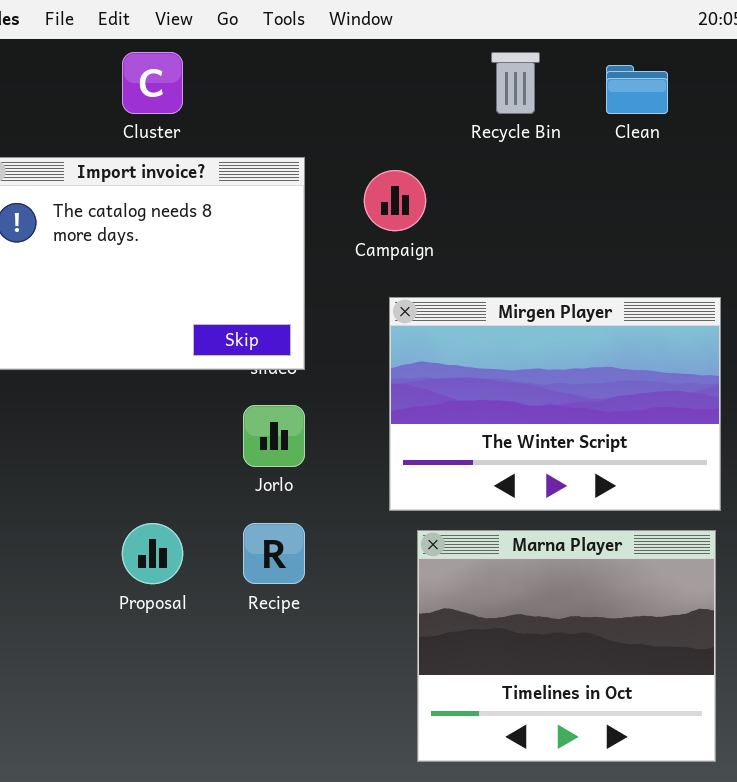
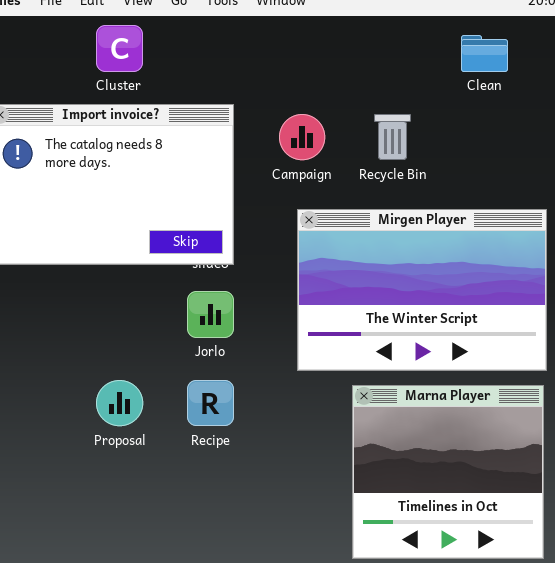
Recycle Bin: [491,52,540,114] -> [374,114,411,160], moved
Marna Player: [417,530,716,762] -> [352,385,544,559], resized

